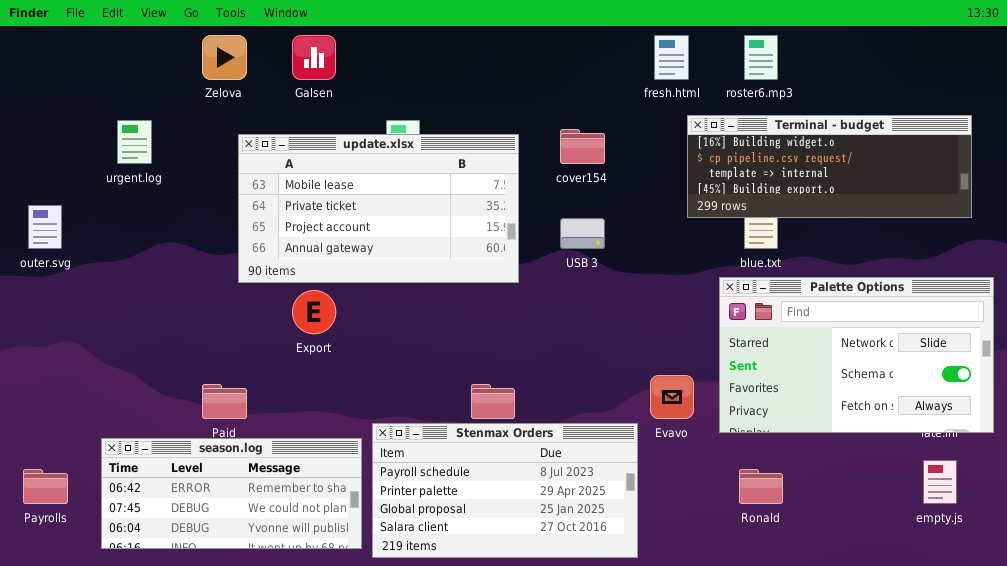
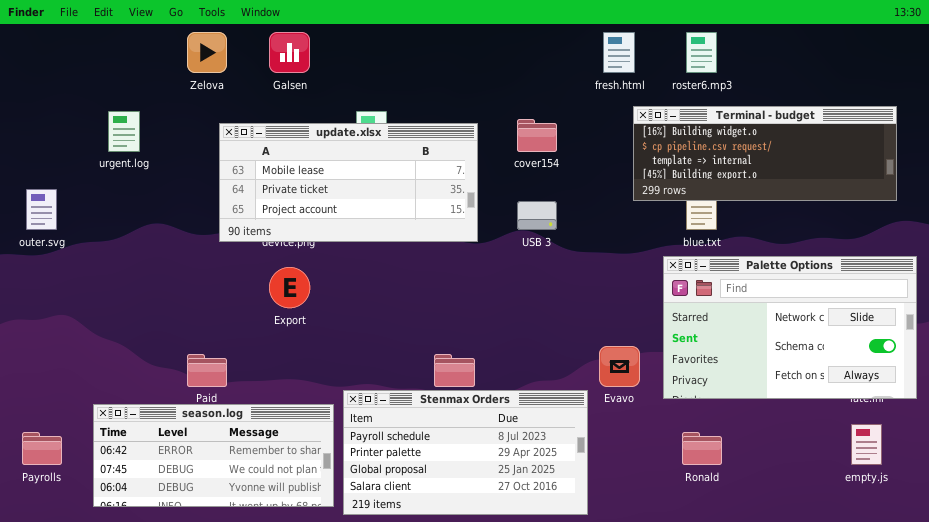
update.xlsx: [238,134,519,283] -> [219,123,478,242], resized

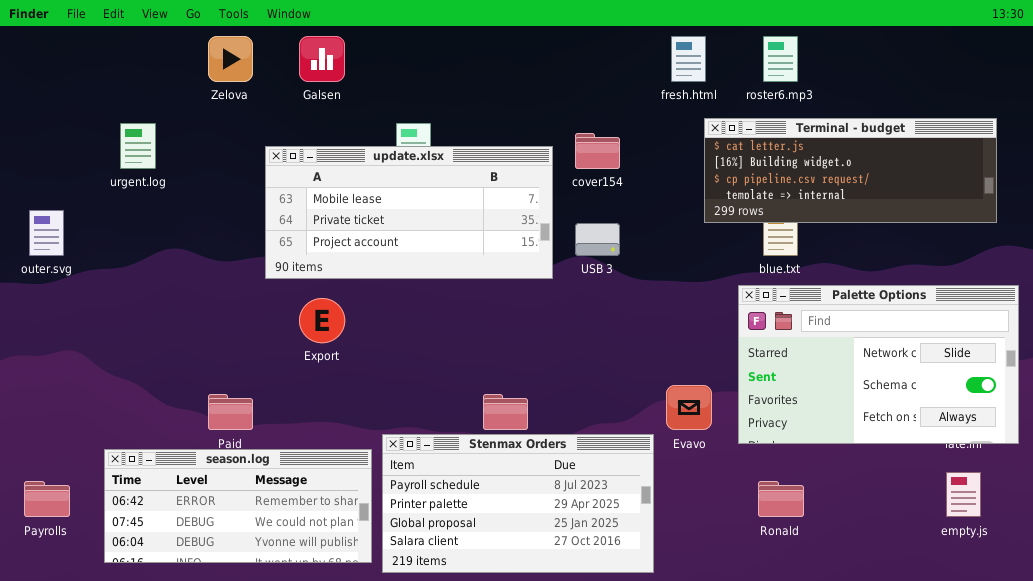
Terminal - budget: [633,106,897,201] -> [704,118,997,223], scrolled up 1 row
update.xlsx: [219,123,478,242] -> [265,146,553,279], moved

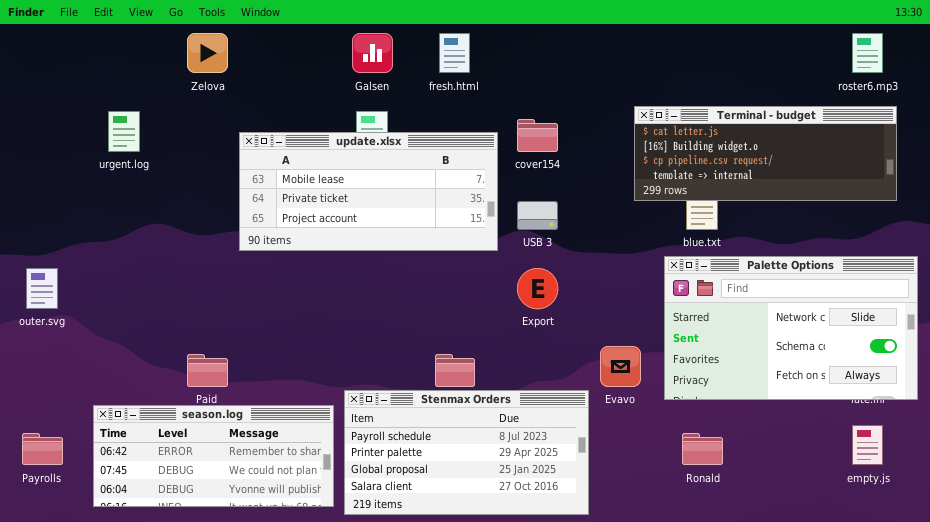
Galsen: [299,36,345,82] -> [352,33,393,73], moved
fresh.html: [671,36,706,82] -> [439,33,470,73], moved
roster6.mp3: [763,36,798,82] -> [852,33,883,73], moved
outer.svg: [29,210,64,256] -> [26,268,58,309], moved
Export: [299,298,345,343] -> [517,268,558,309], moved

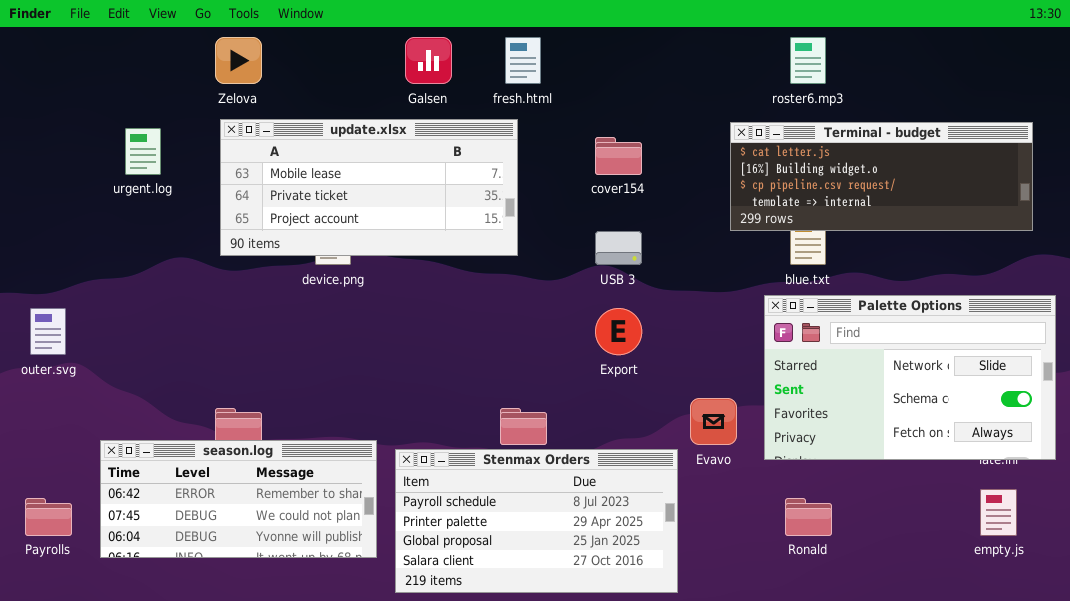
roster6.mp3: [852,33,883,73] -> [790,37,826,84], moved
update.xlsx: [239,132,498,251] -> [220,119,518,256], moved
season.log: [93,405,334,507] -> [100,440,377,558], moved

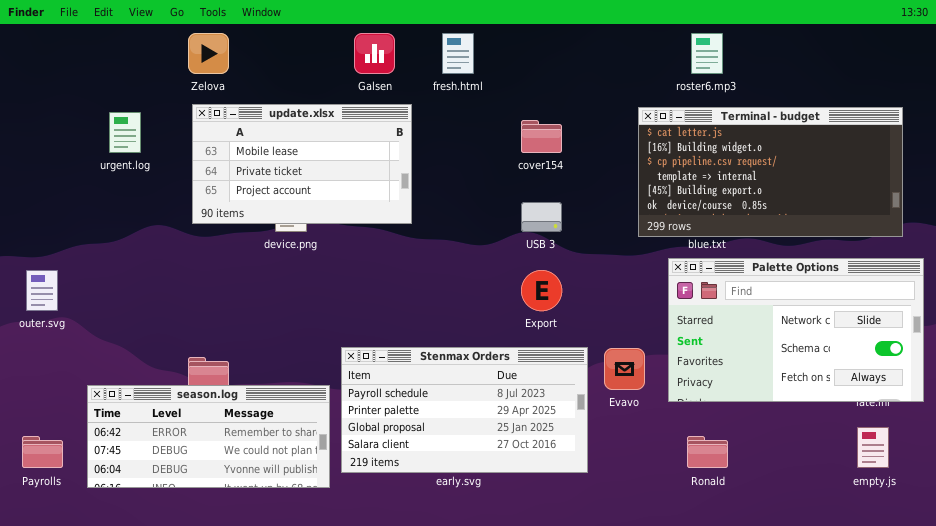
update.xlsx: [220,119,518,256] -> [192,104,412,224], resized
Terminal - budget: [730,122,1033,231] -> [638,107,903,237], resized
Stenmax Orders: [395,449,678,593] -> [341,347,588,473], moved

